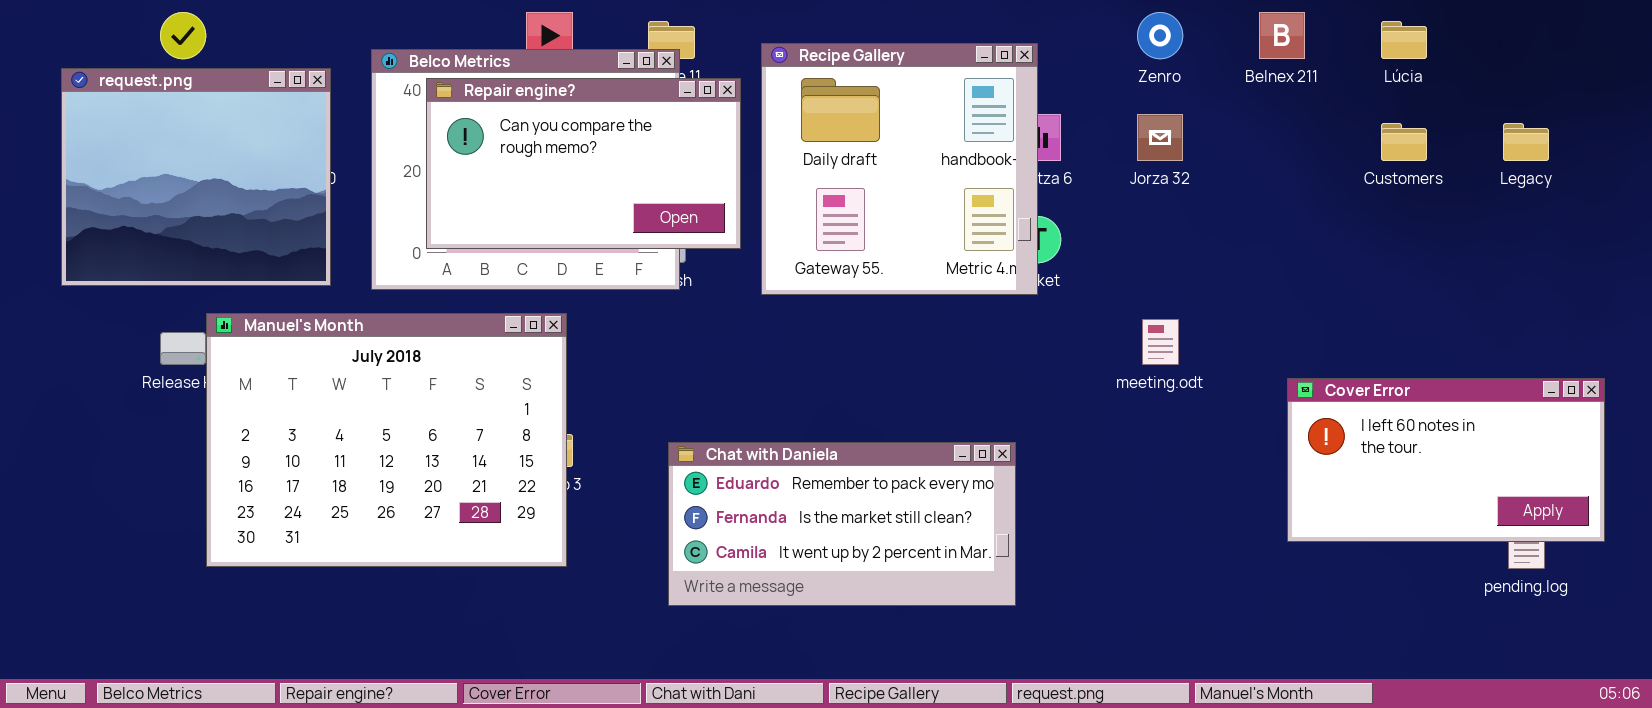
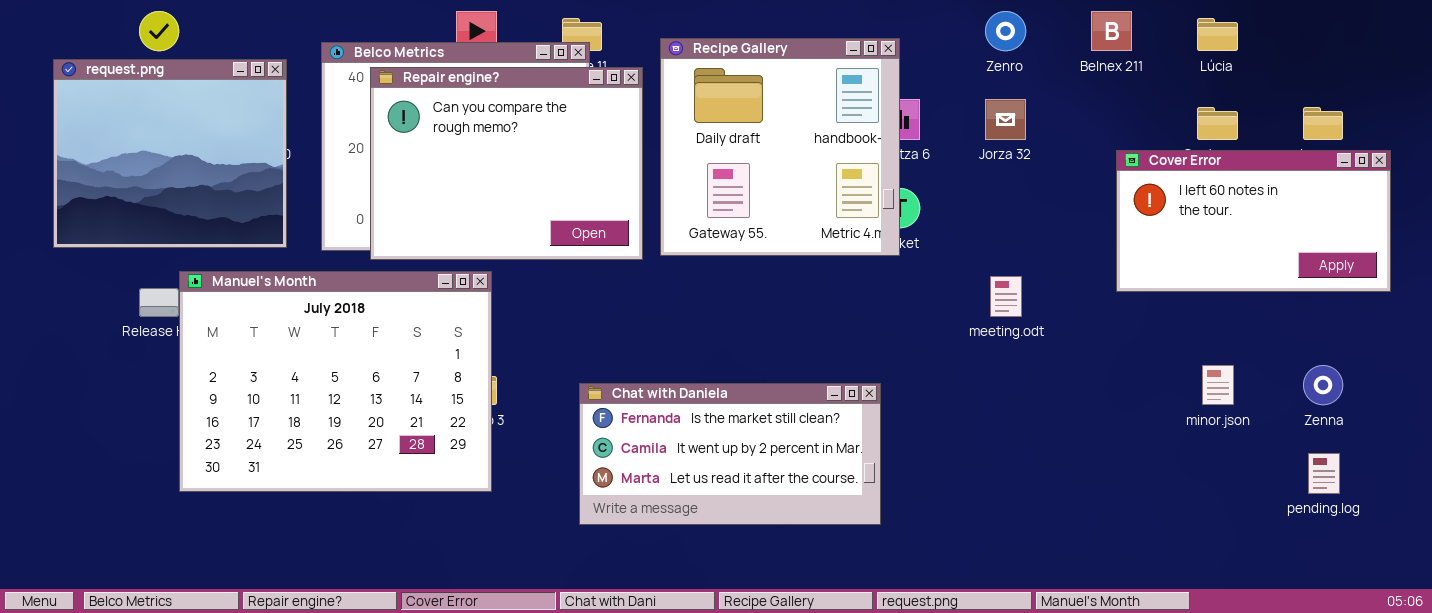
Repair engine?: [426,78,741,249] -> [370,67,643,260], resized
Cover Error: [1287,378,1605,542] -> [1116,150,1391,292], moved
Chat with Daniela: [668,442,1016,606] -> [579,383,881,525], scrolled down 1 row

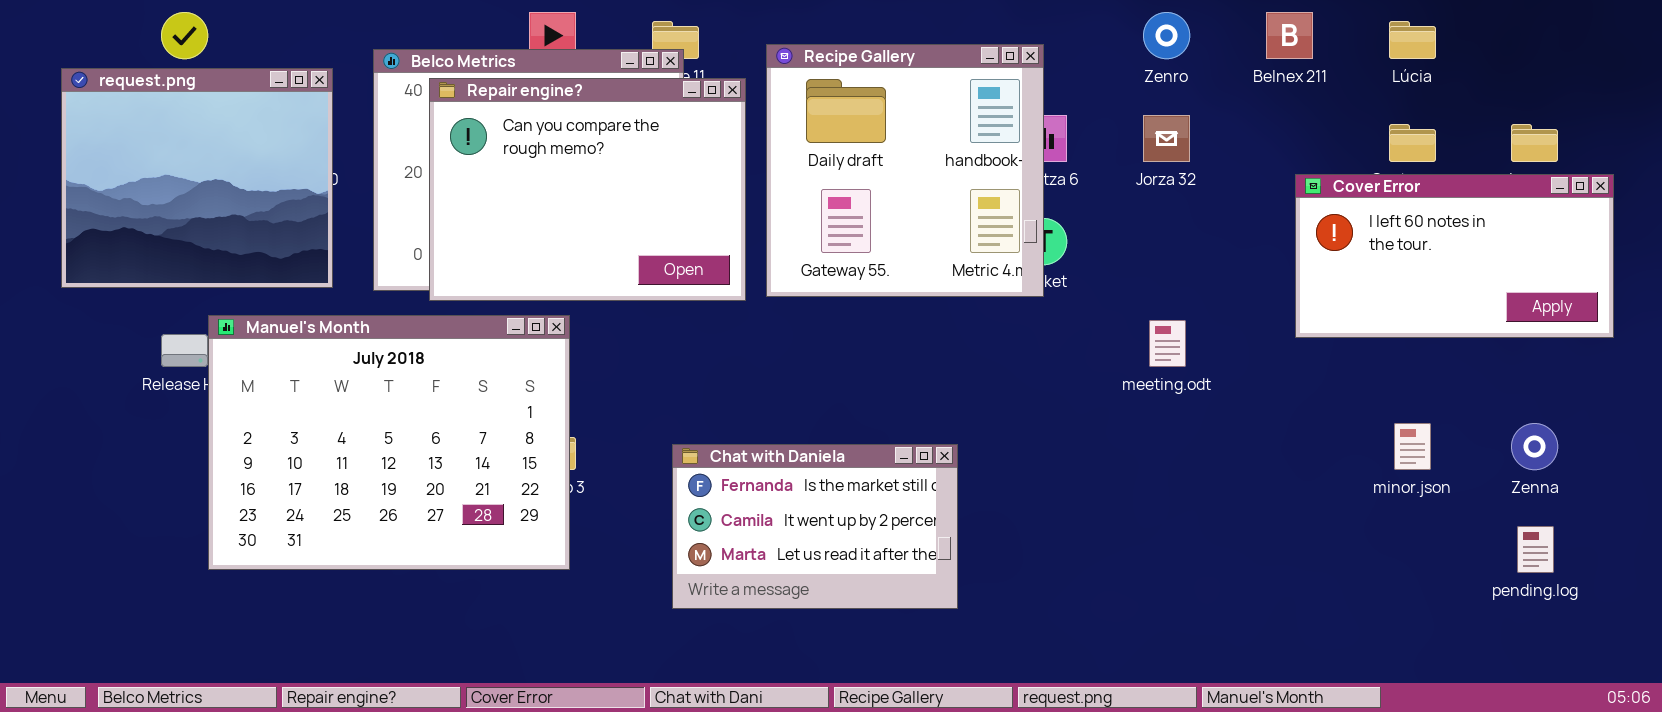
Chat with Daniela: [579,383,881,525] -> [672,444,958,609], resized

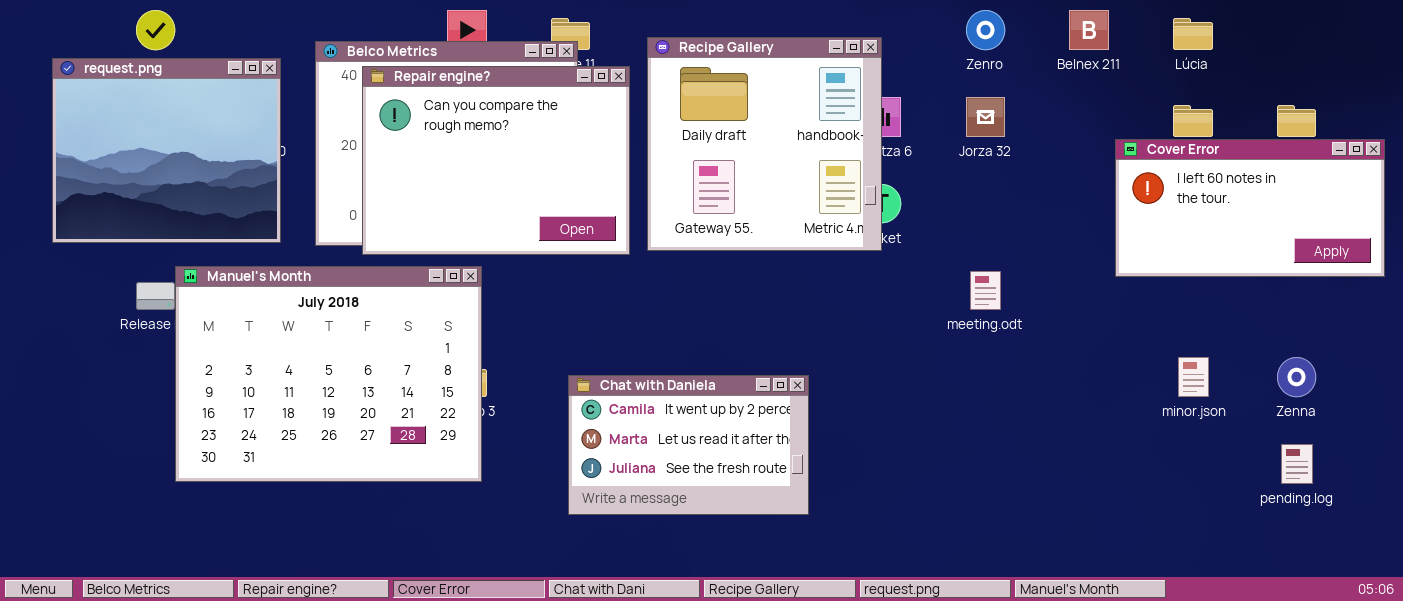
Cover Error: [1295,174,1614,338] -> [1115,139,1385,277], moved
Chat with Daniela: [672,444,958,609] -> [568,375,809,515], scrolled down 1 row

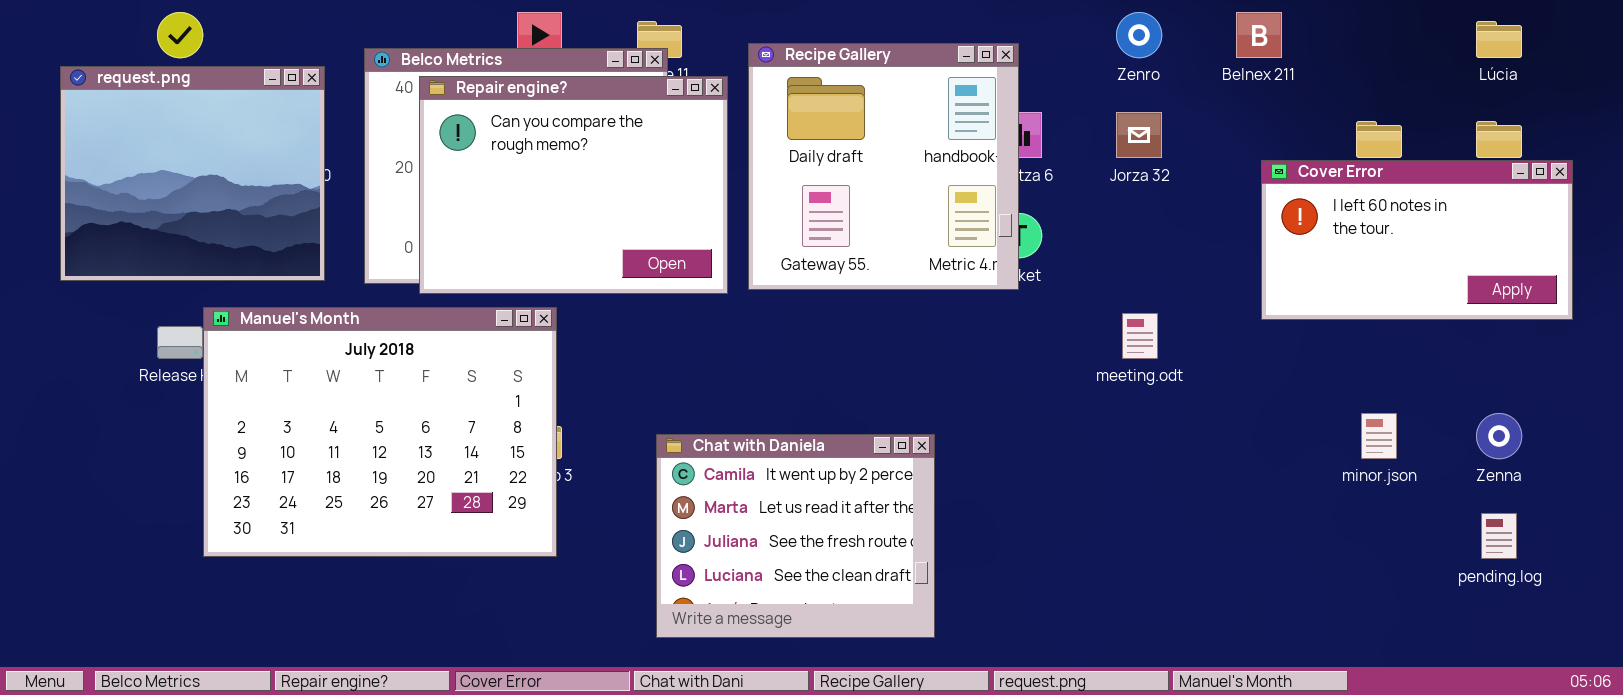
Lúcia: [1173,18,1213,50] -> [1476,21,1522,58], moved
Cover Error: [1115,139,1385,277] -> [1261,160,1573,320], moved
Chat with Daniela: [568,375,809,515] -> [656,434,935,638], resized

